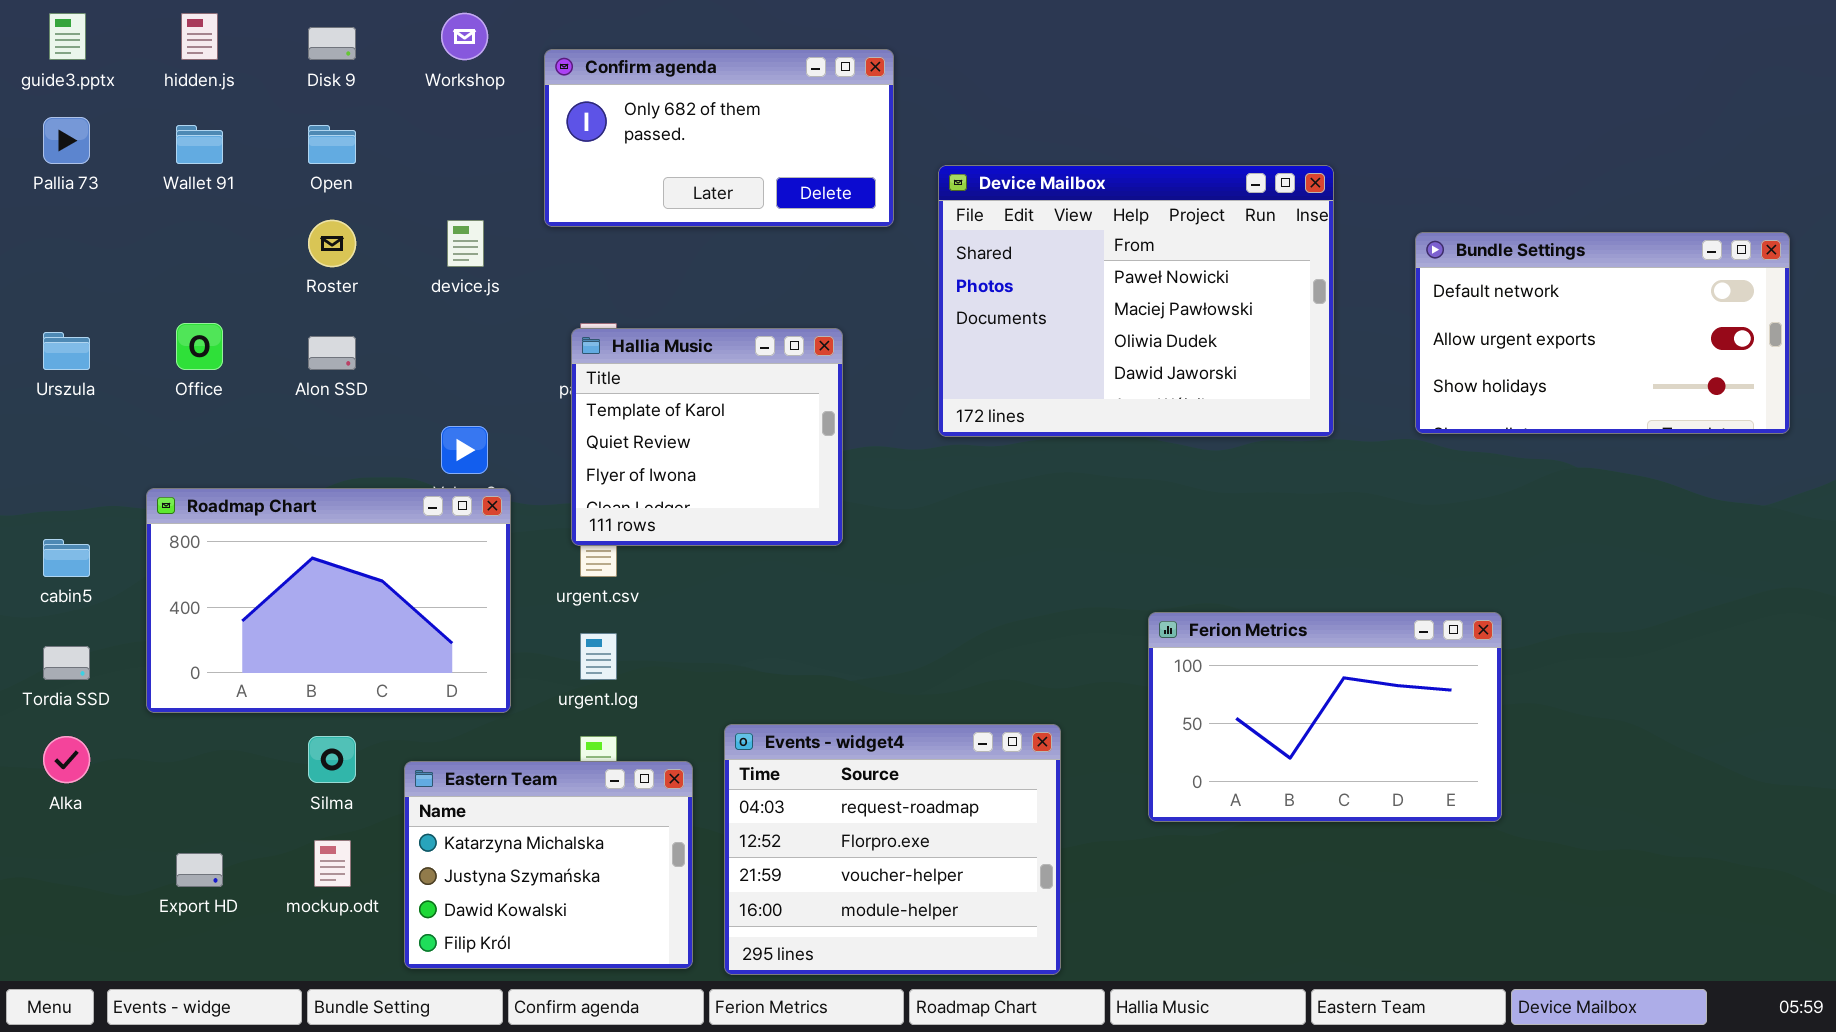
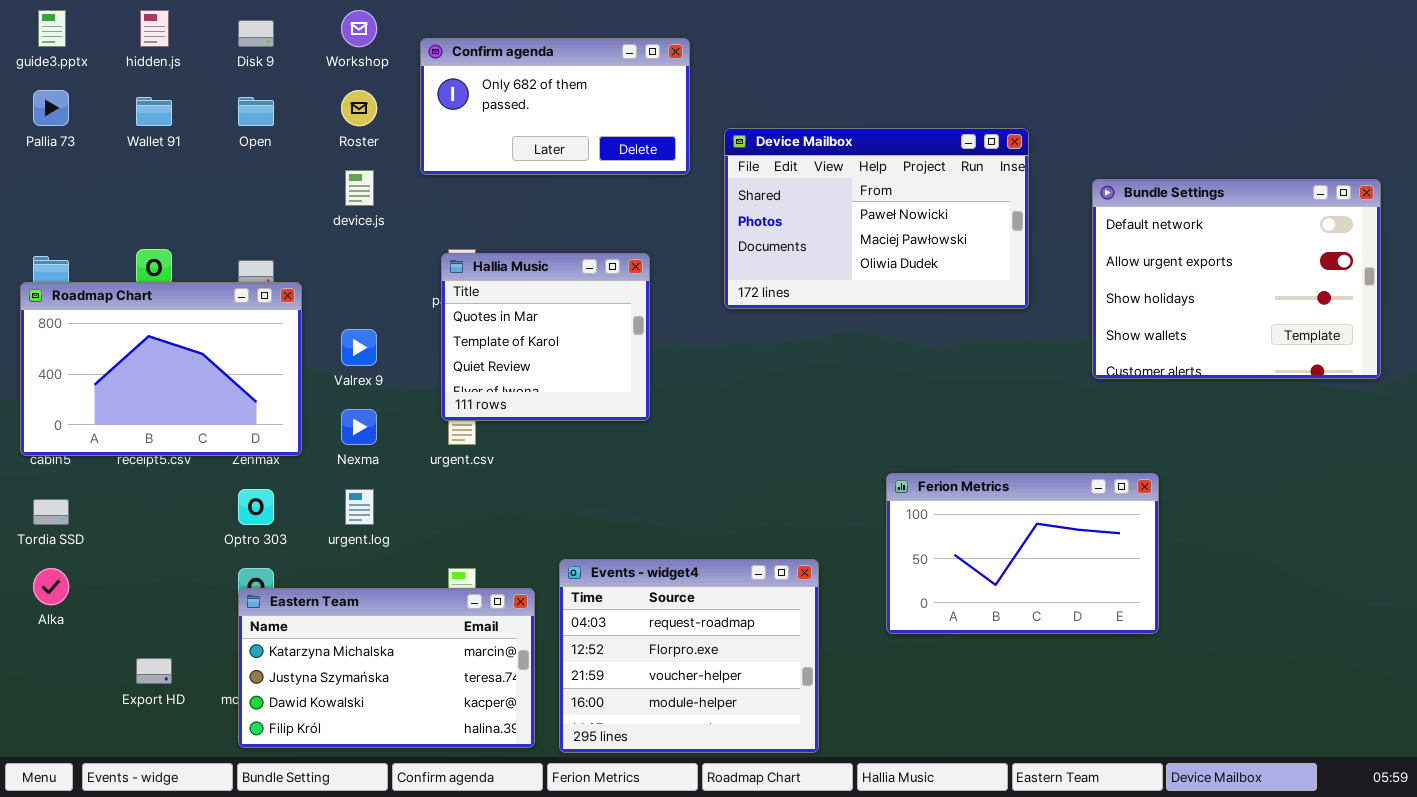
Device Mailbox: [938,165,1334,437] -> [724,128,1029,309], resized
Roster: [308,220,356,267] -> [341,90,377,126], moved
Bundle Settings: [1415,232,1790,434] -> [1092,179,1381,379], resized
Hallia Music: [571,328,843,546] -> [441,253,650,421], scrolled up 1 row
Roadmap Chart: [146,488,511,713] -> [20,282,302,456], moved
urgent.log: [580,633,617,680] -> [345,489,374,525], moved
Eastern Team: [404,761,693,969] -> [238,588,535,748], resized

